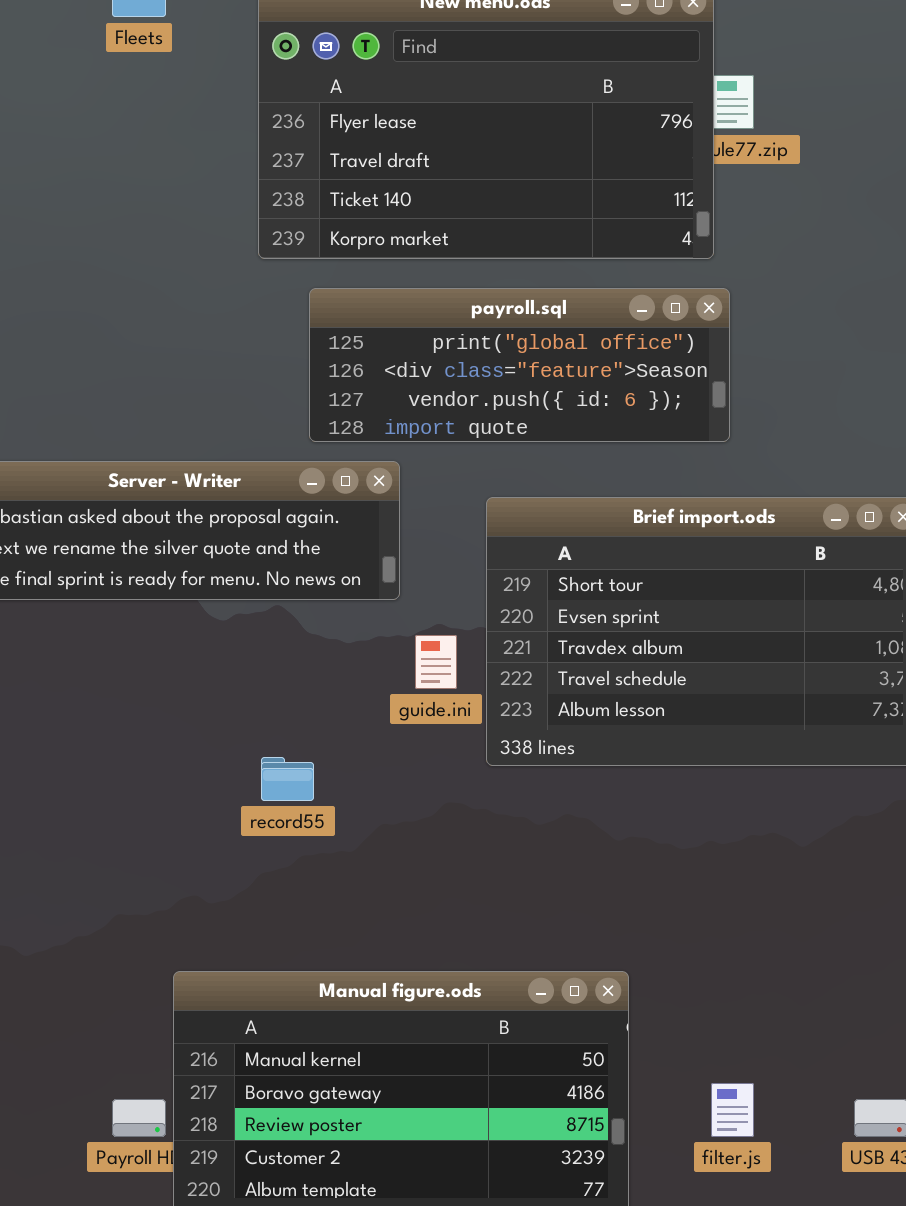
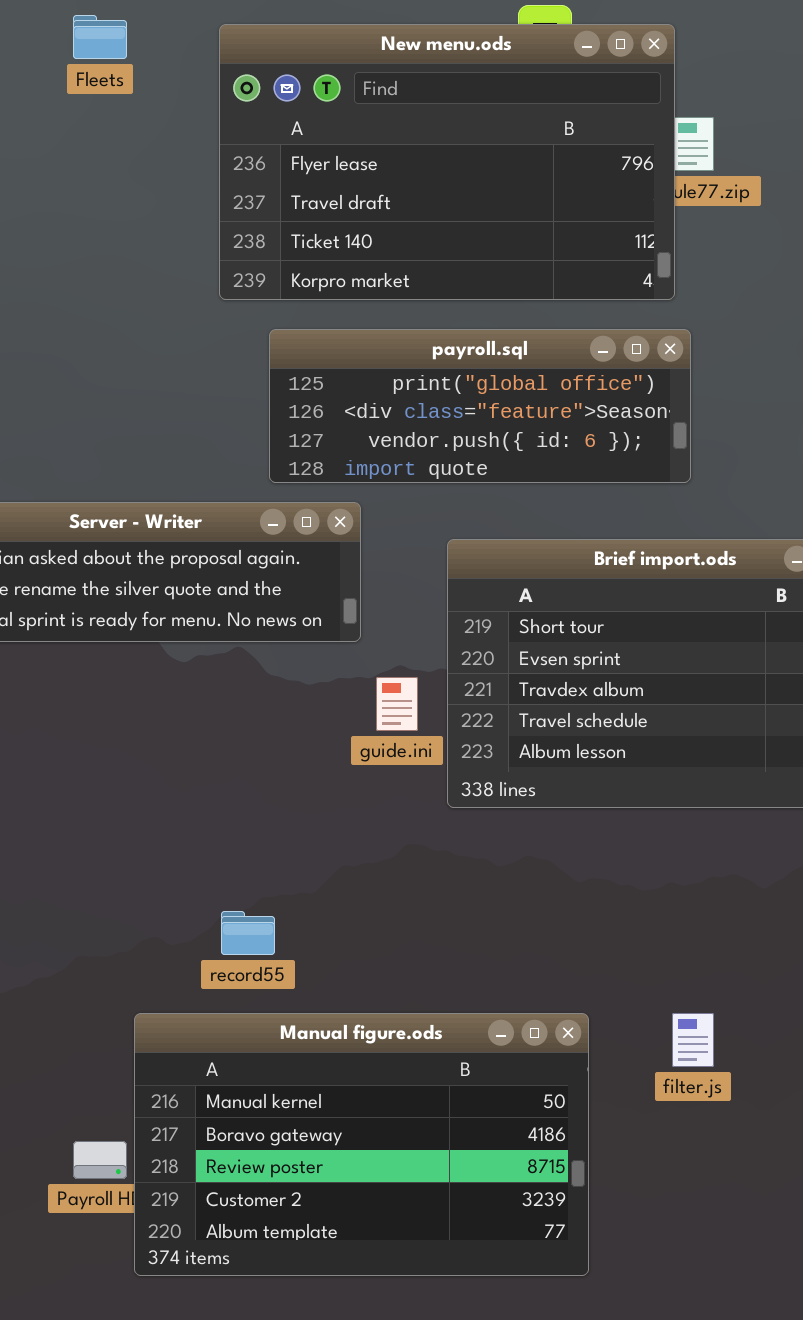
record55: [261,757,314,801] -> [221,911,275,955], moved
filter.js: [711,1083,754,1137] -> [672,1013,714,1067], moved

